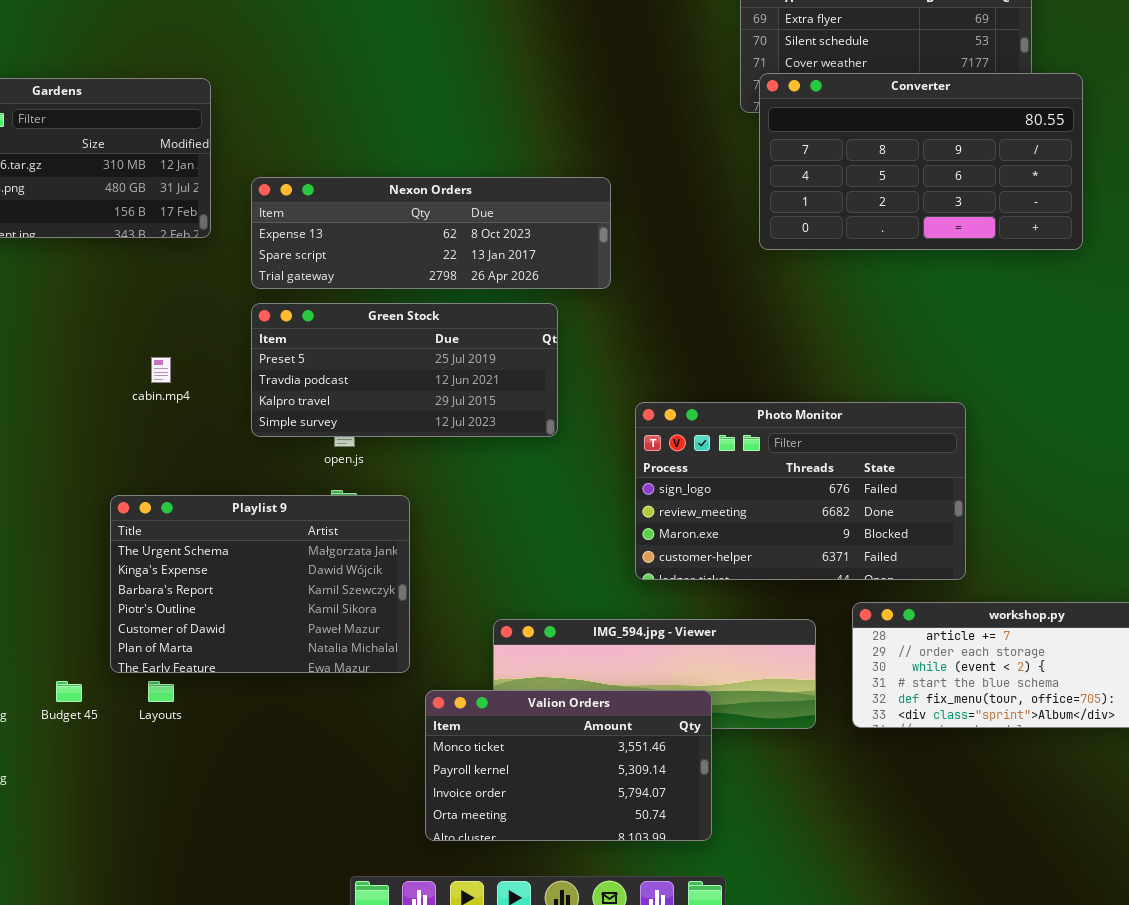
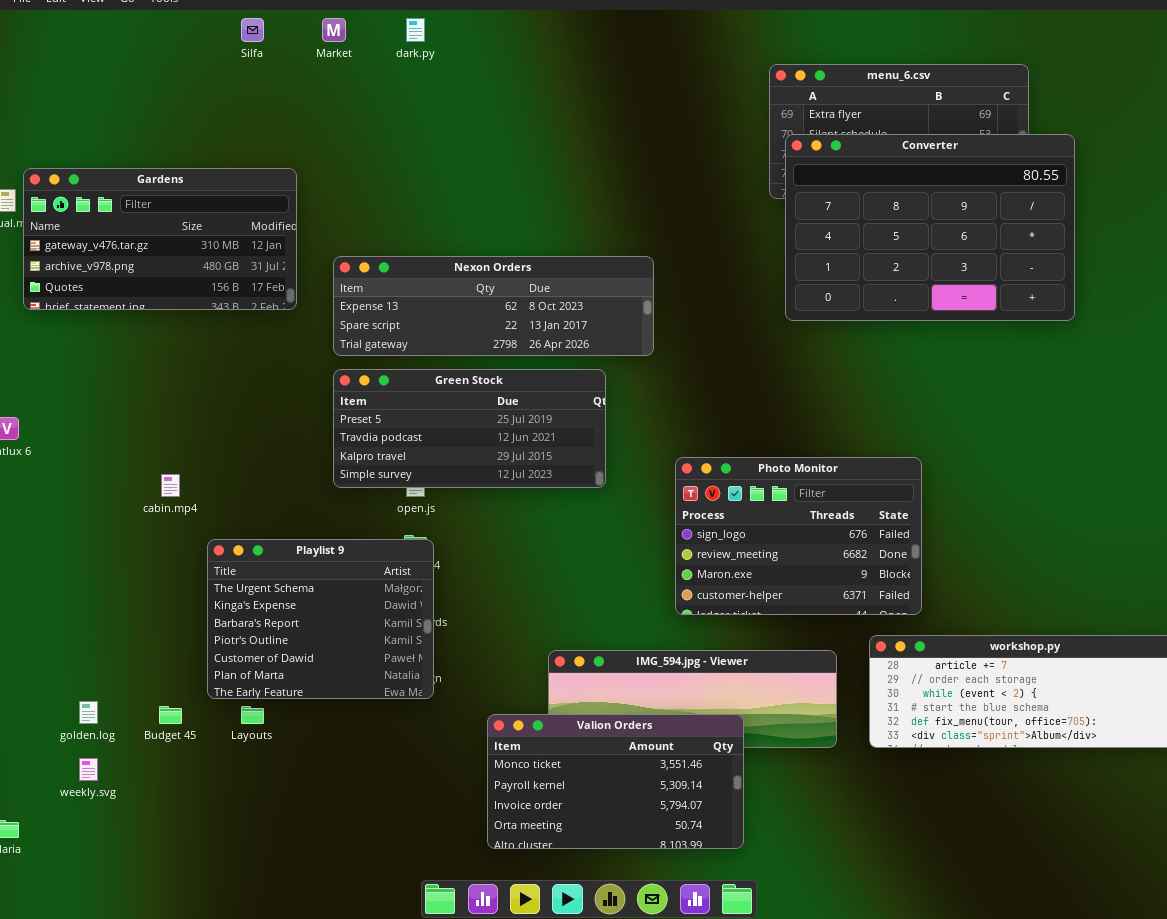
Converter: [759,73,1083,250] -> [785,134,1075,321], resized
cabin.mp4: [151,357,171,383] -> [161,474,180,497], moved
Photo Monitor: [635,402,966,580] -> [675,457,922,615], resized
Playlist 9: [110,495,410,673] -> [207,539,434,699], resized

